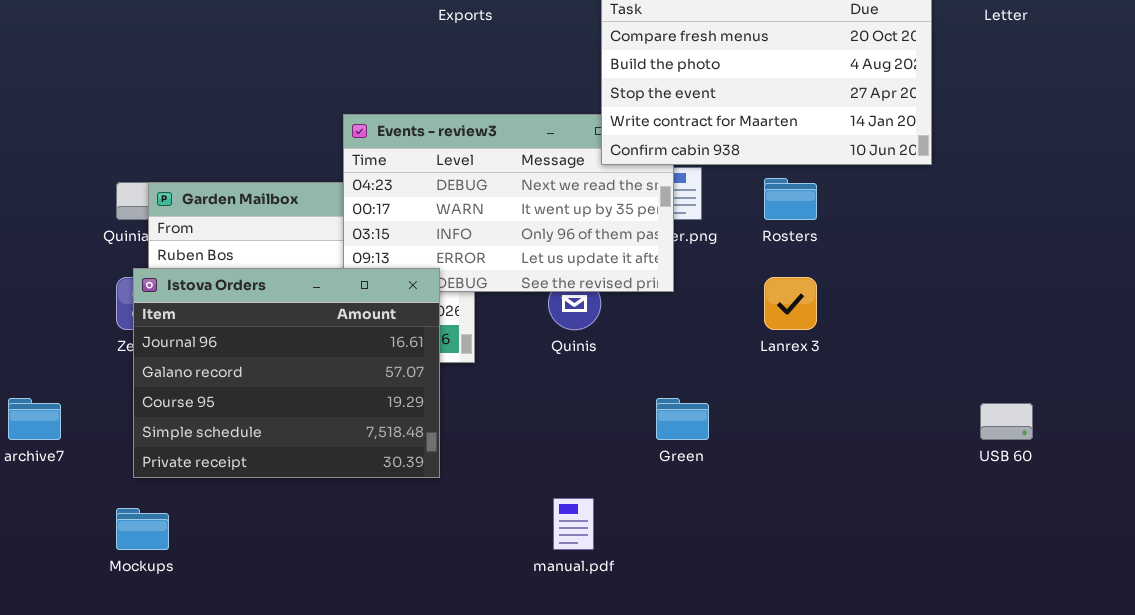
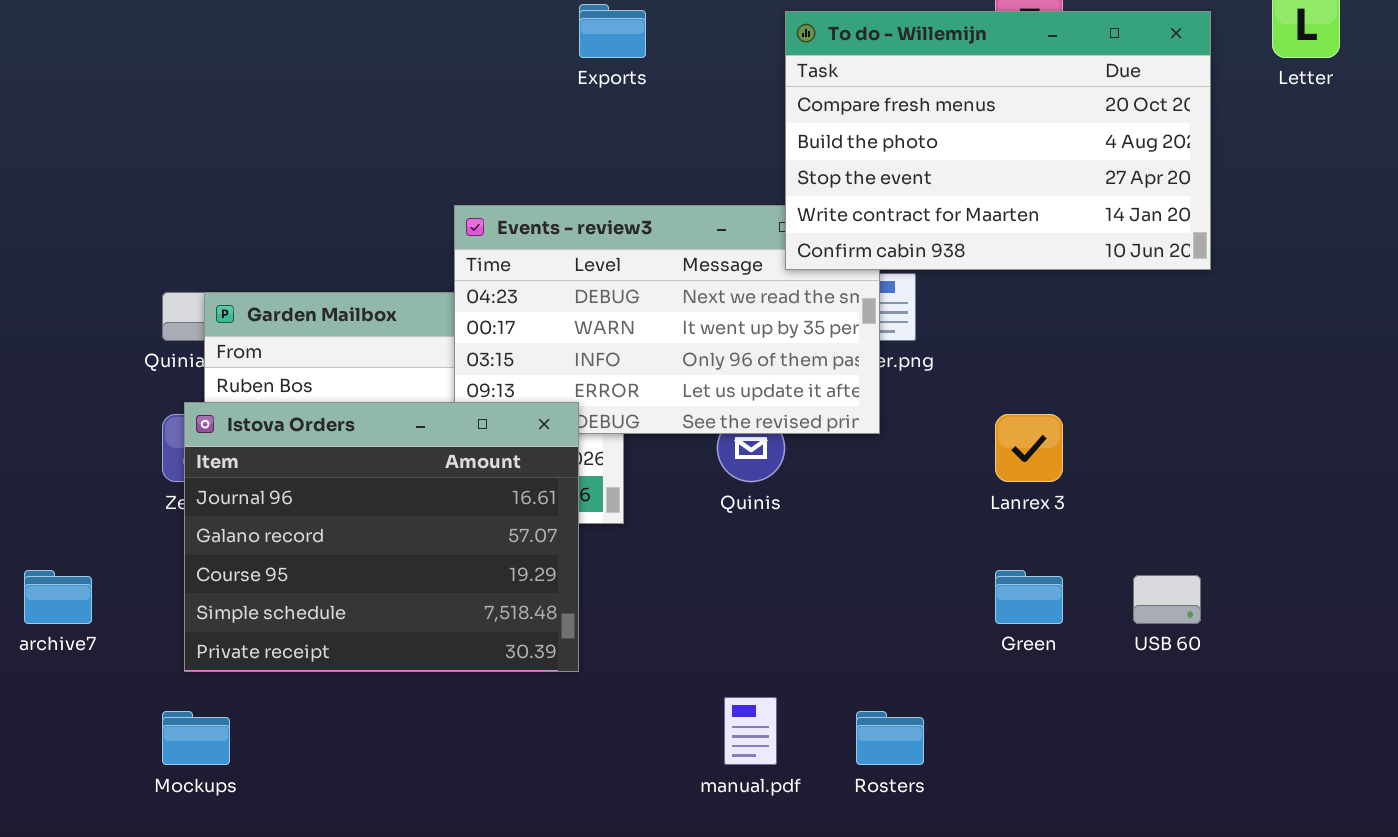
Rosters: [764,178,817,220] -> [856,711,924,765], moved
Green: [656,398,709,440] -> [995,570,1063,624], moved
USB 60: [980,403,1033,440] -> [1133,575,1201,624], moved

